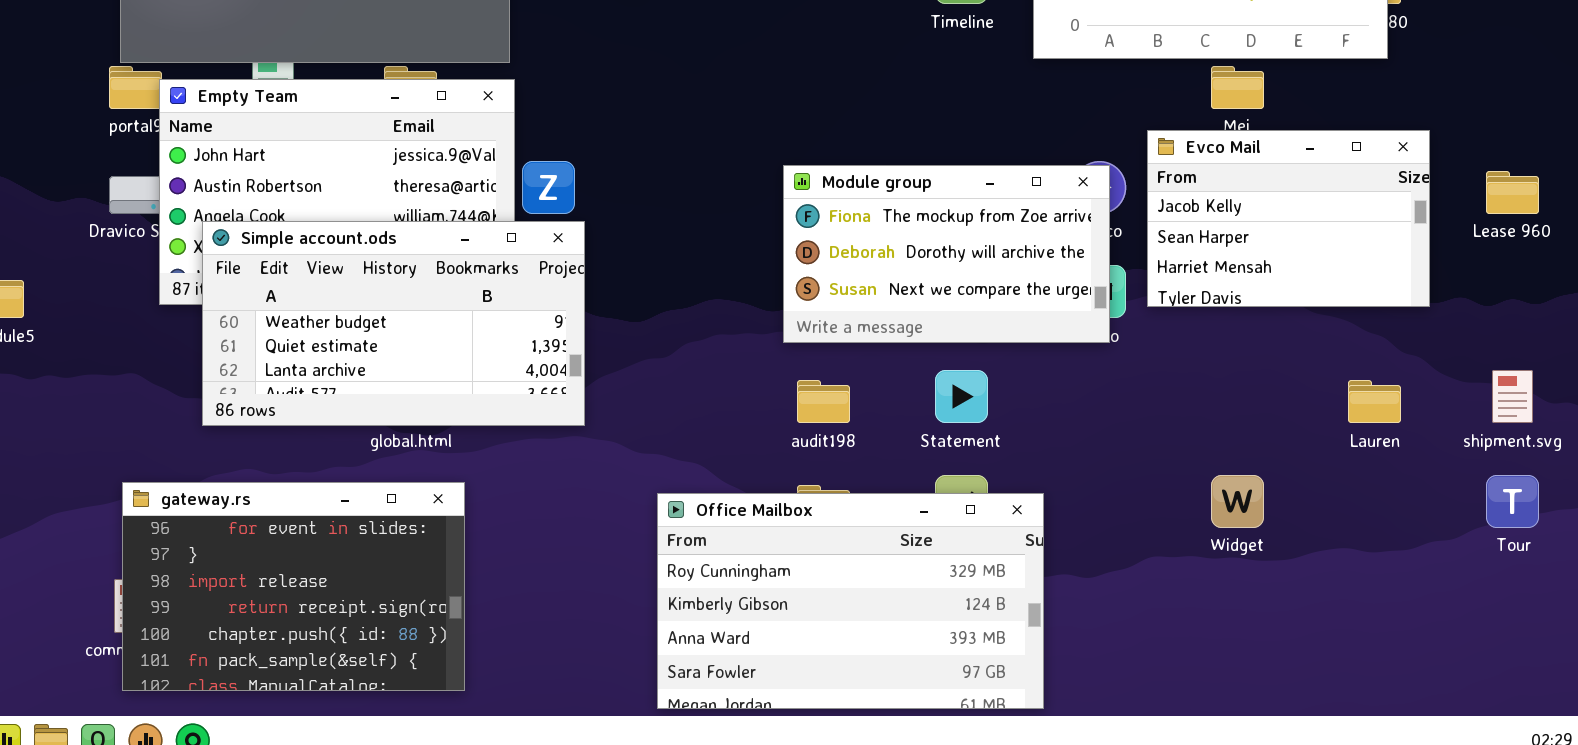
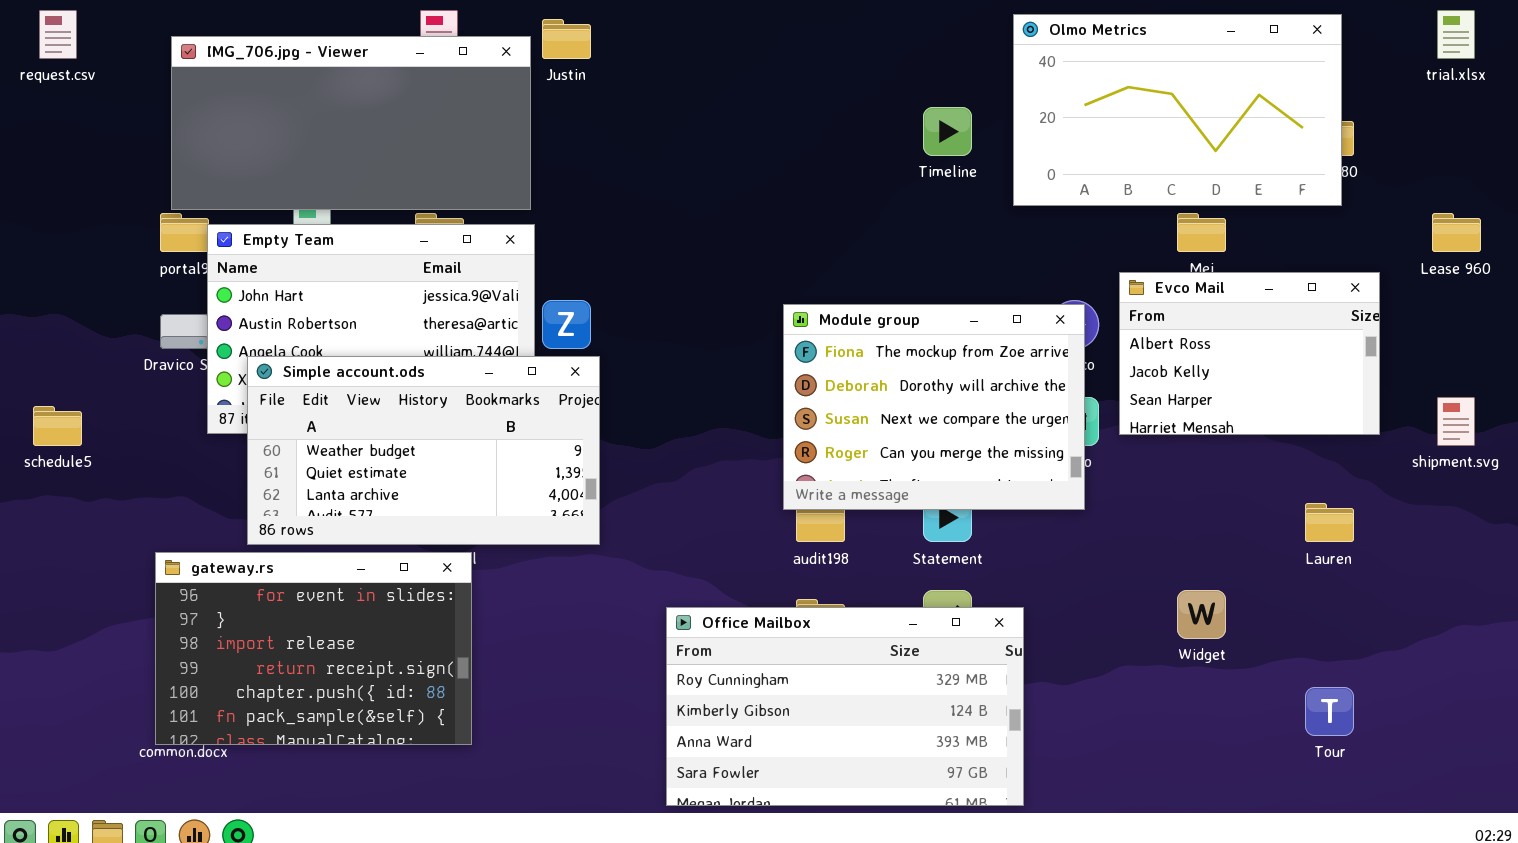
Evco Mail: [1147,130,1430,307] -> [1119,272,1380,435], scrolled up 1 row
Module group: [783,165,1110,343] -> [783,304,1085,510], resized
Lease 960: [1486,171,1539,214] -> [1432,213,1481,252], moved
shipment.svg: [1492,370,1533,423] -> [1437,397,1475,446], moved
Tour: [1486,475,1539,528] -> [1305,687,1354,736], moved
gateway.rs: [122,482,465,691] -> [155,552,472,745], moved

